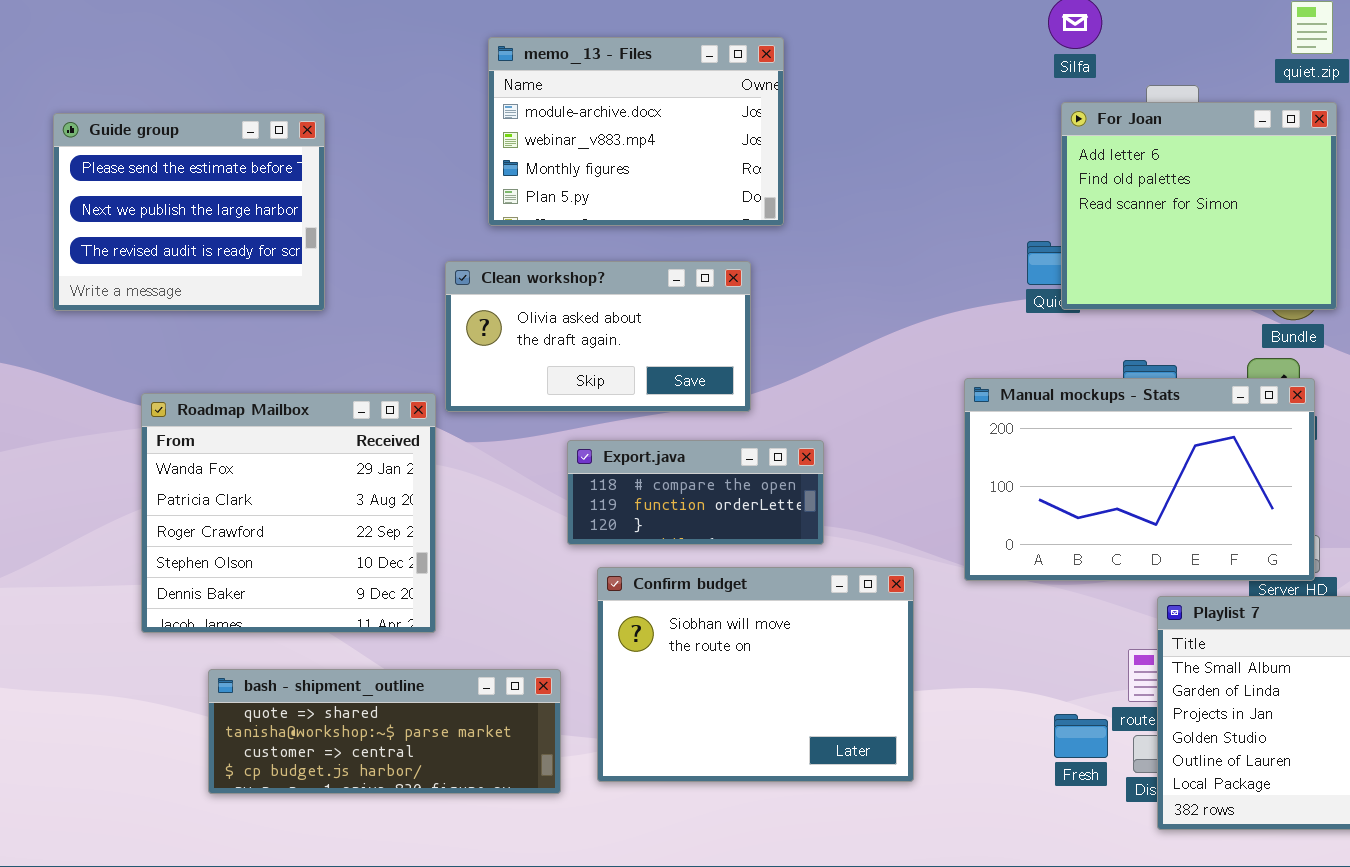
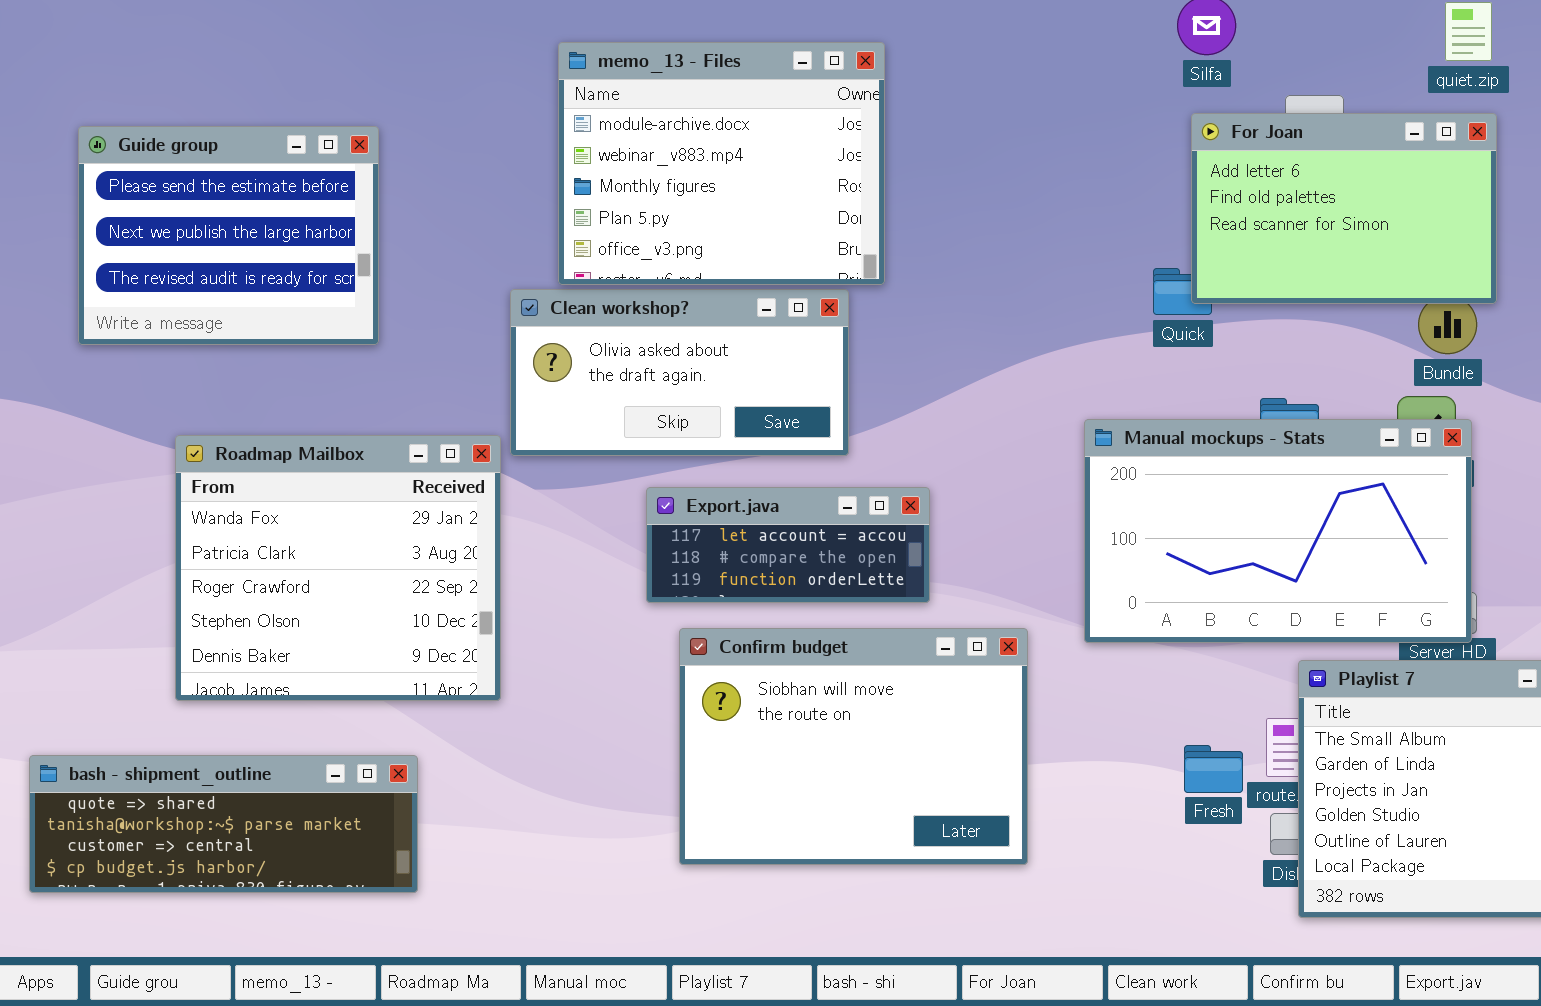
memo_13 - Files: [488,37,784,226] -> [558,42,885,285], resized
For Joan: [1061,102,1337,310] -> [1191,113,1497,304], resized
Export.java: [567,440,824,545] -> [646,487,930,603], scrolled up 1 row
bash - shipment_outline: [208,669,561,794] -> [29,755,418,893], moved
Fresh: [1054,714,1108,758] -> [1184,745,1243,793], moved

